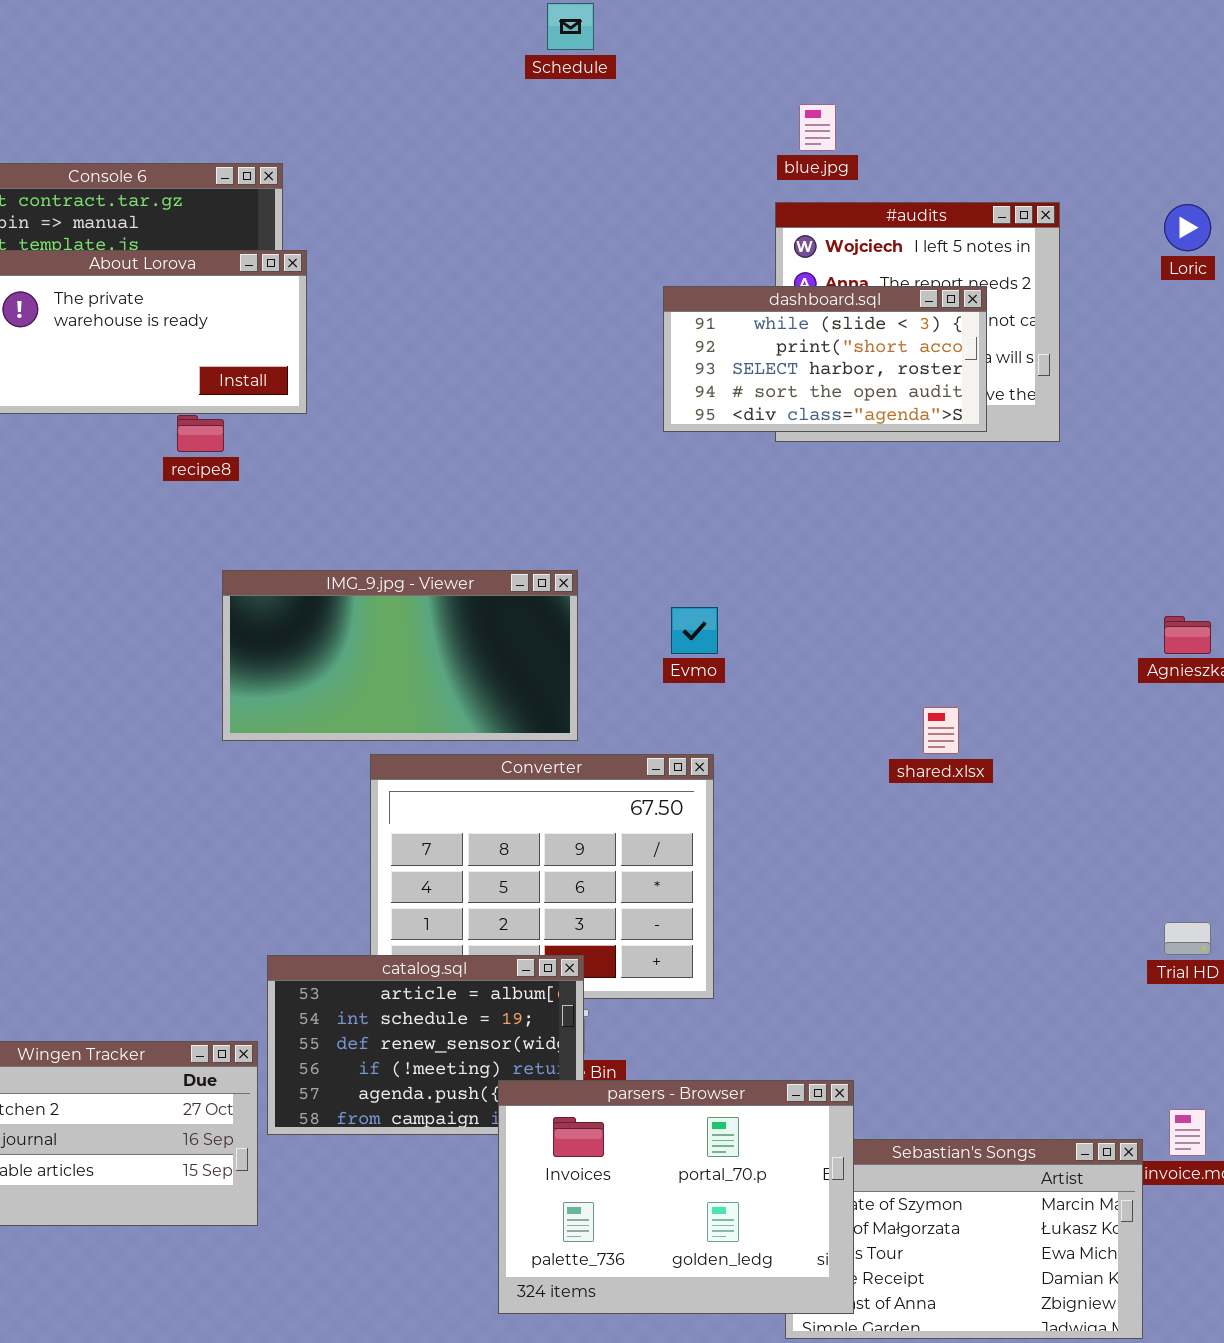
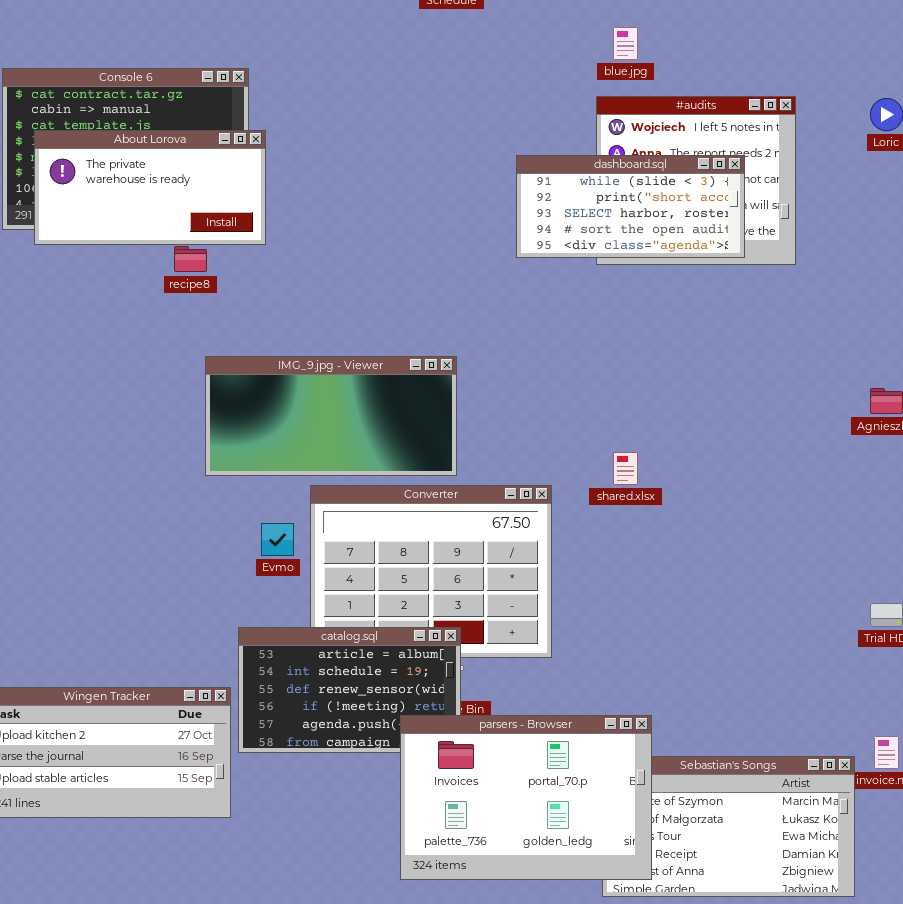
Evmo: [671,607,718,654] -> [261,523,294,556], moved
shared.xlsx: [923,707,959,754] -> [613,452,638,485], moved

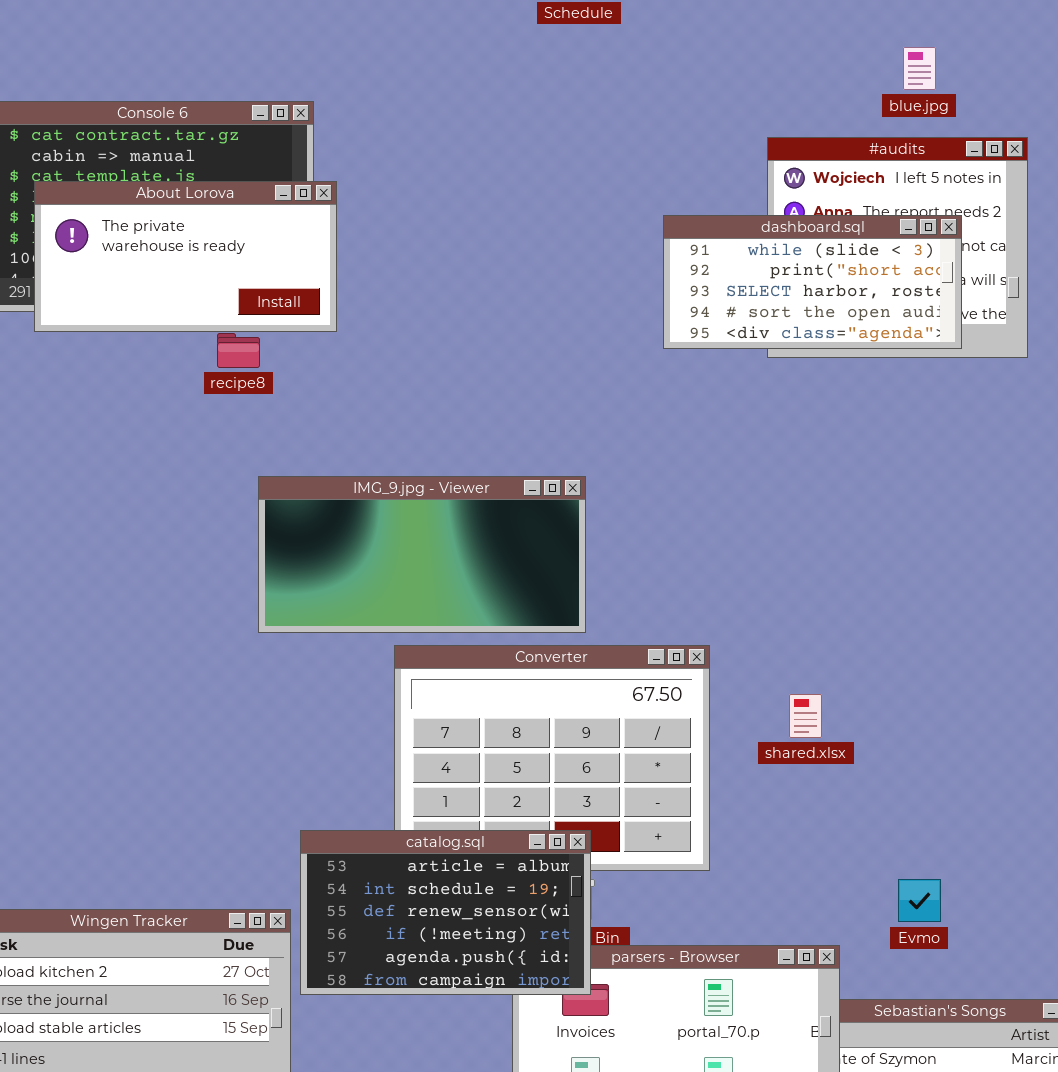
blue.jpg: [613,27,638,60] -> [903,47,936,90], moved
shared.xlsx: [613,452,638,485] -> [789,694,822,738], moved
Evmo: [261,523,294,556] -> [898,879,941,922], moved
catalog.sql: [238,627,461,753] -> [300,830,591,995], raised

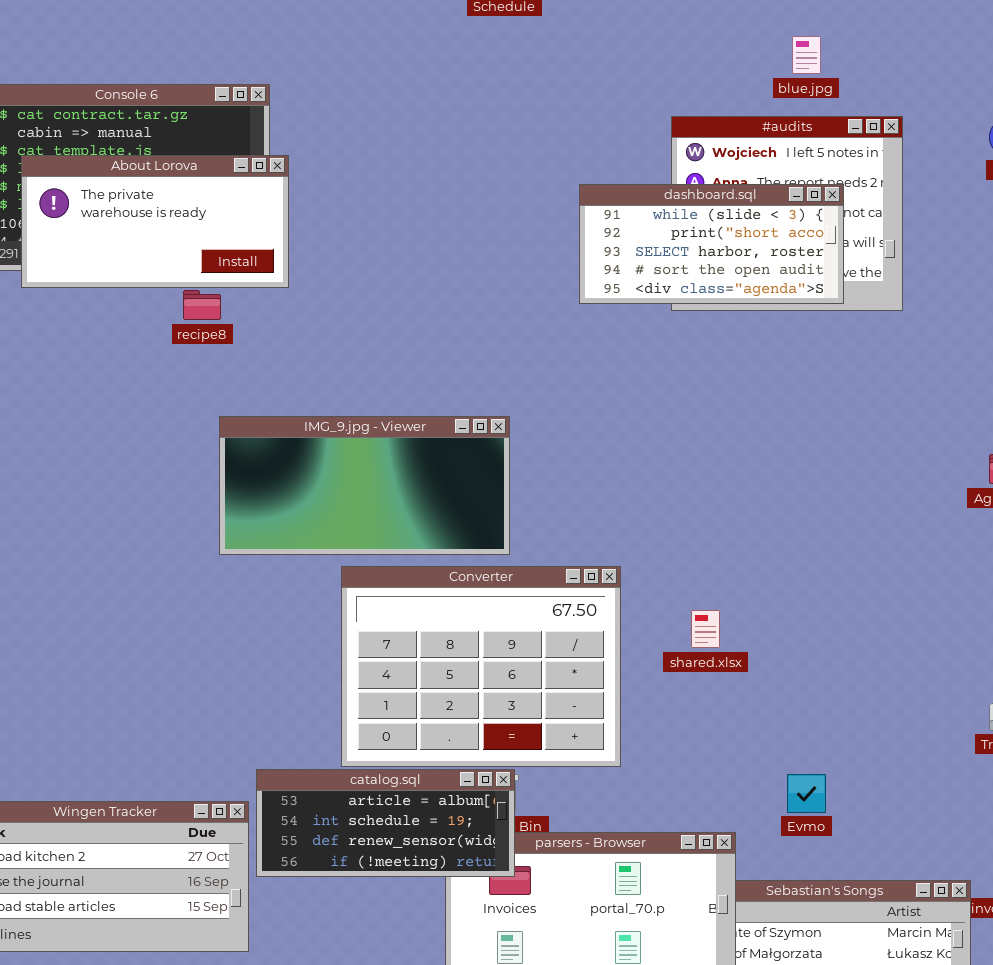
catalog.sql: [300,830,591,995] -> [256,769,515,877], resized

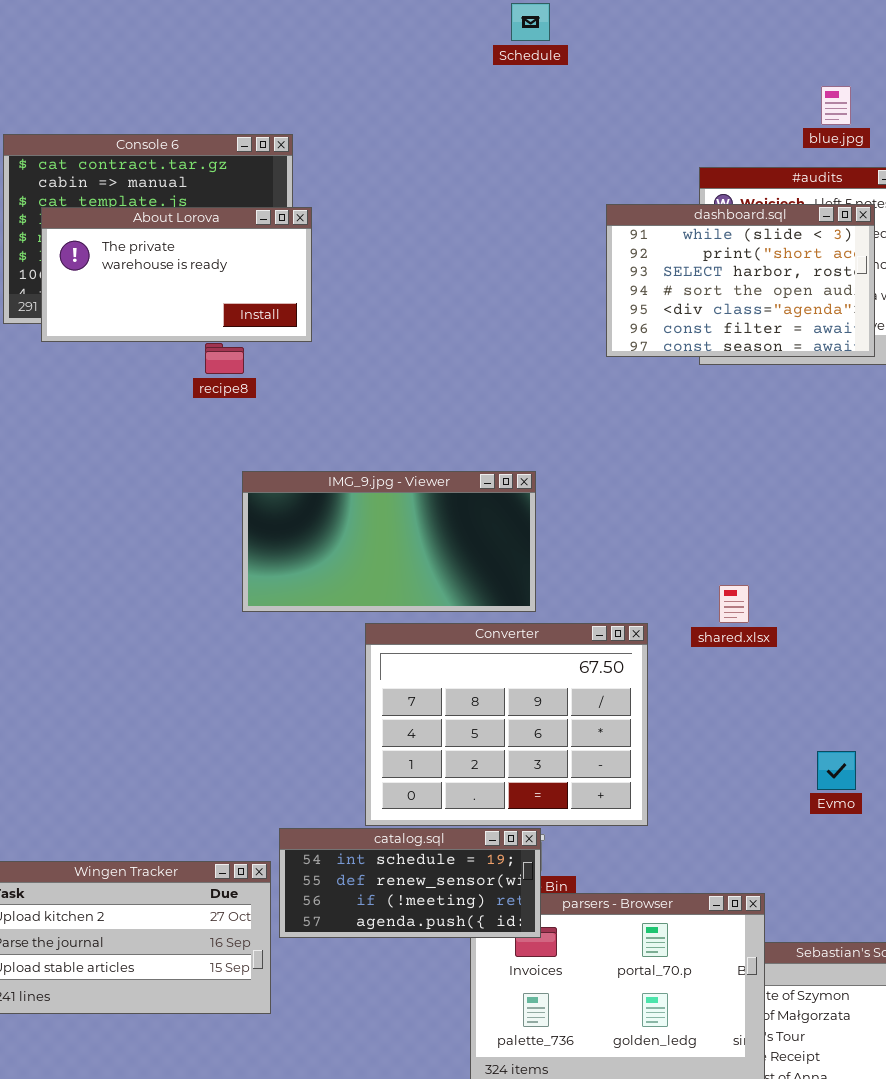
dashboard.sql: [579,184,844,304] -> [606,204,875,357], resized
shared.xlsx: [691,610,720,648] -> [719,585,749,623], moved
catalog.sql: [256,769,515,877] -> [279,828,541,938], scrolled down 1 row
Evmo: [787,774,826,813] -> [817,751,856,790], moved

